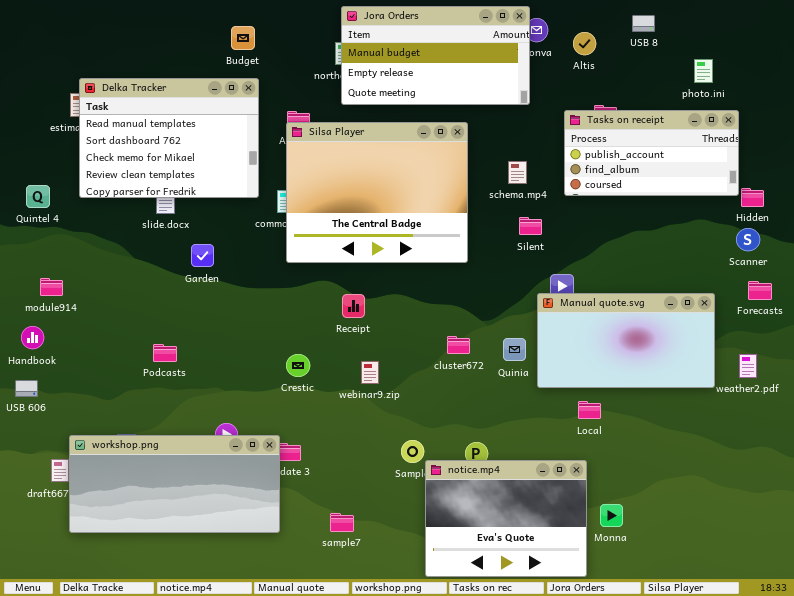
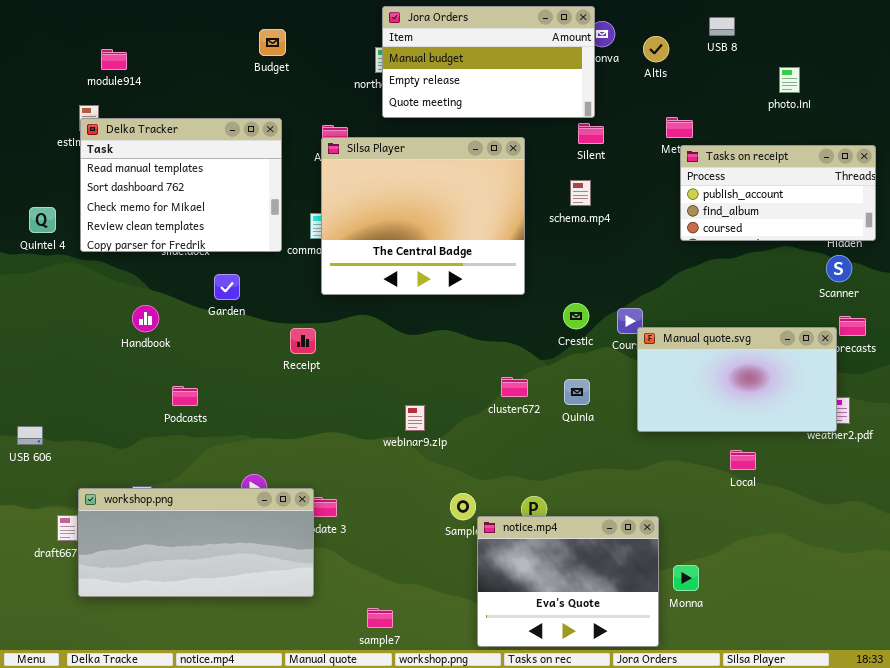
Delka Tracker: [79,78,259,198] -> [80,118,282,252], moved
Tasks on receipt: [564,110,739,196] -> [680,145,876,241], moved
Silent: [519,217,542,235] -> [578,123,604,144], moved
module914: [40,278,63,296] -> [101,49,127,70], moved
Manual quote.svg: [537,293,715,388] -> [637,327,837,432], moved
Receipt: [342,294,365,318] -> [290,328,316,354], moved
Handbook: [21,326,44,349] -> [132,305,159,332], moved
Crestic: [286,354,310,377] -> [563,303,589,329], moved
Local: [578,401,601,419] -> [730,450,756,470], moved
sample7: [330,513,354,532] -> [367,608,393,628], moved

